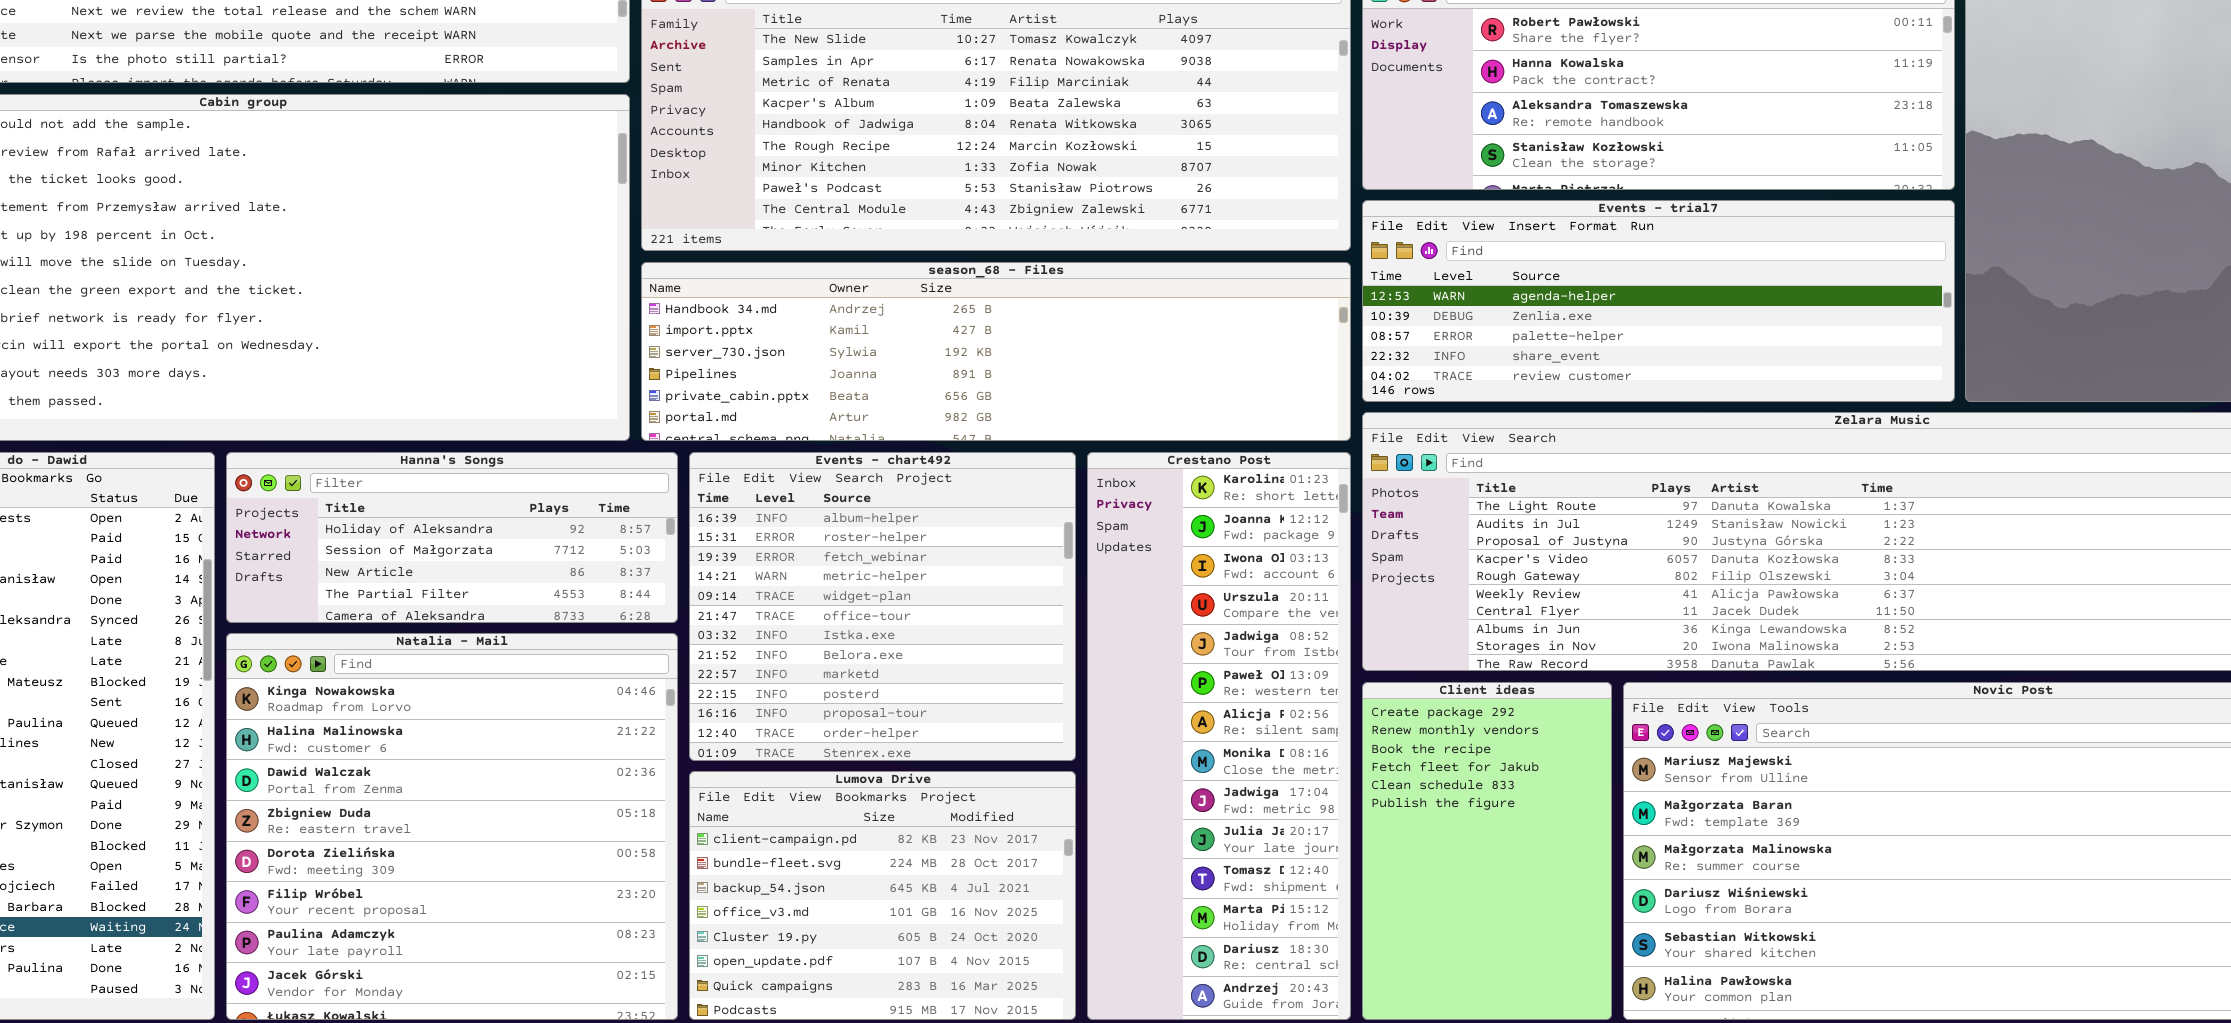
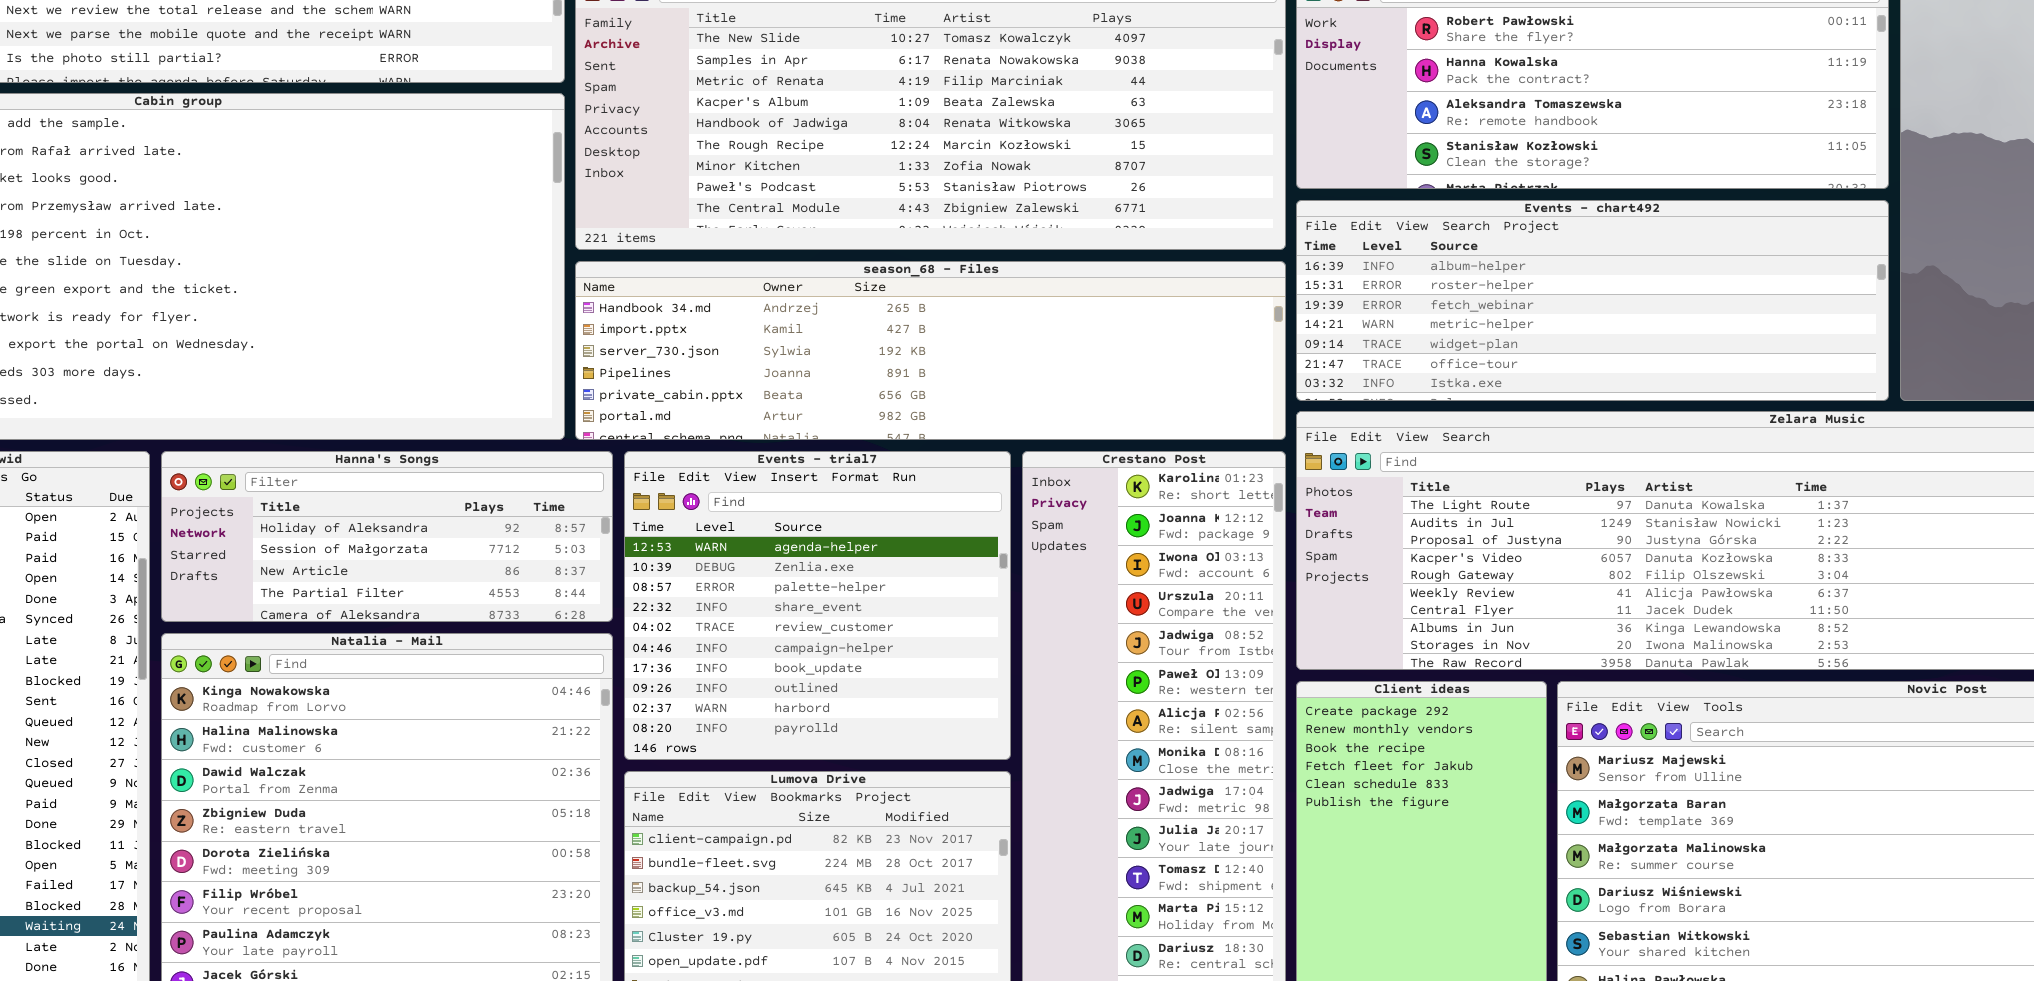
Events - trial7: [1362,200,1955,402] -> [624,451,1011,760], moved, resized
Events - chart492: [689,452,1076,761] -> [1296,200,1889,401], moved, resized

